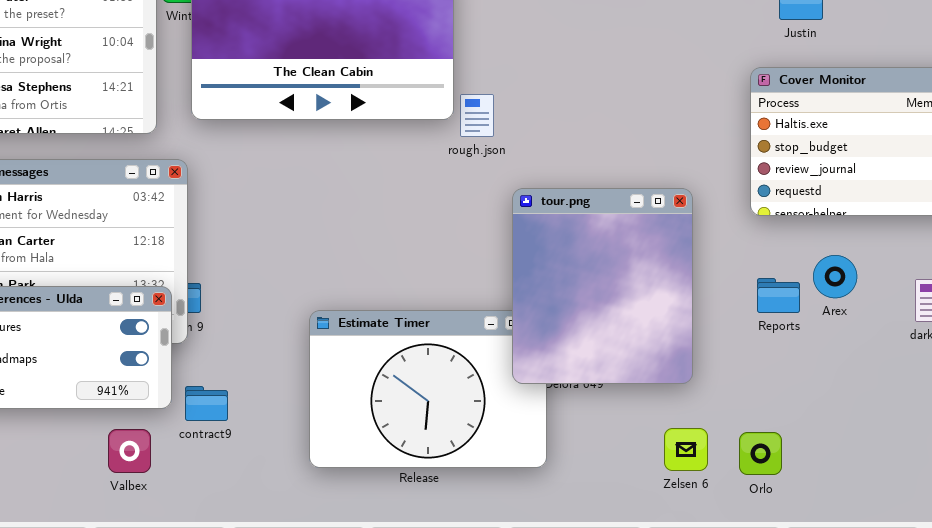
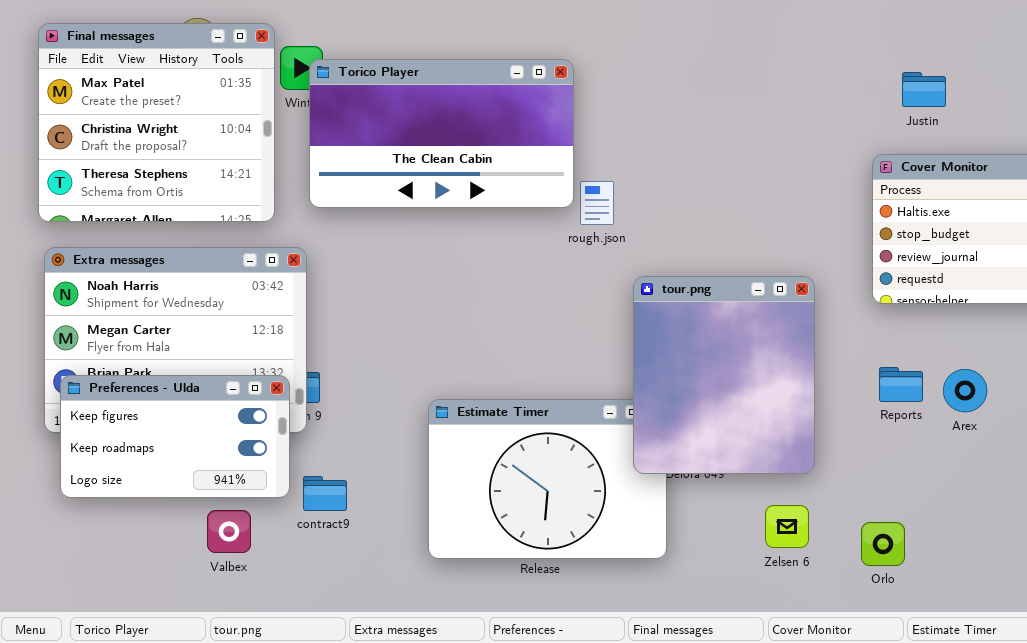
Arex: [813,255,857,298] -> [943,369,987,412], moved
Zelsen 6: [664,428,708,471] -> [765,505,809,548], moved
Valbex: [108,429,151,473] -> [207,510,251,553], moved

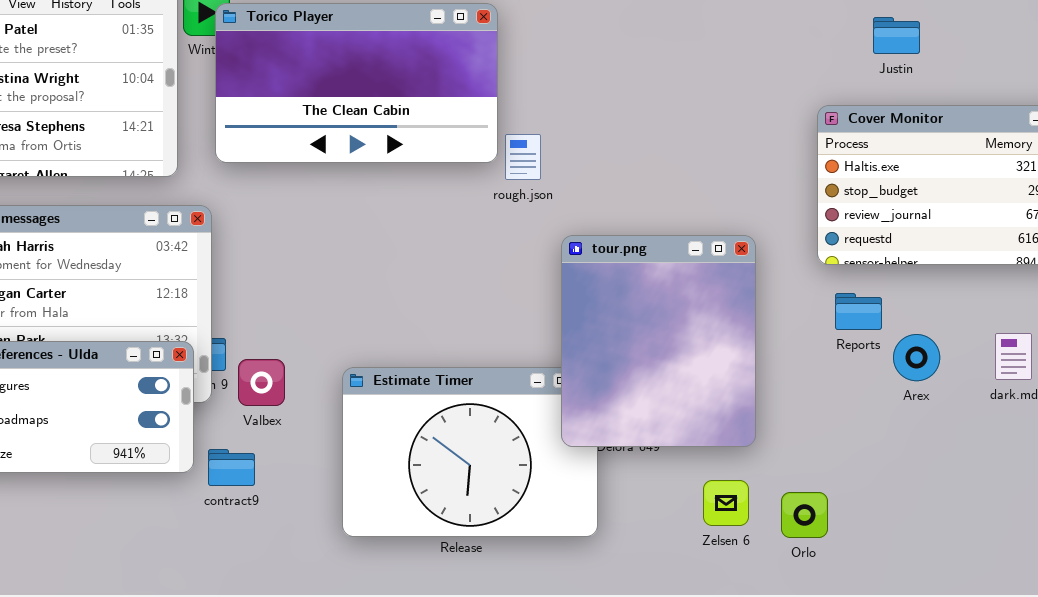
Justin: [902,72,946,107] -> [873,17,920,54], moved
Reports: [879,367,923,402] -> [835,293,882,330], moved
Valbex: [207,510,251,553] -> [238,359,285,406], moved
Orlo: [861,522,905,566] -> [781,492,828,538], moved

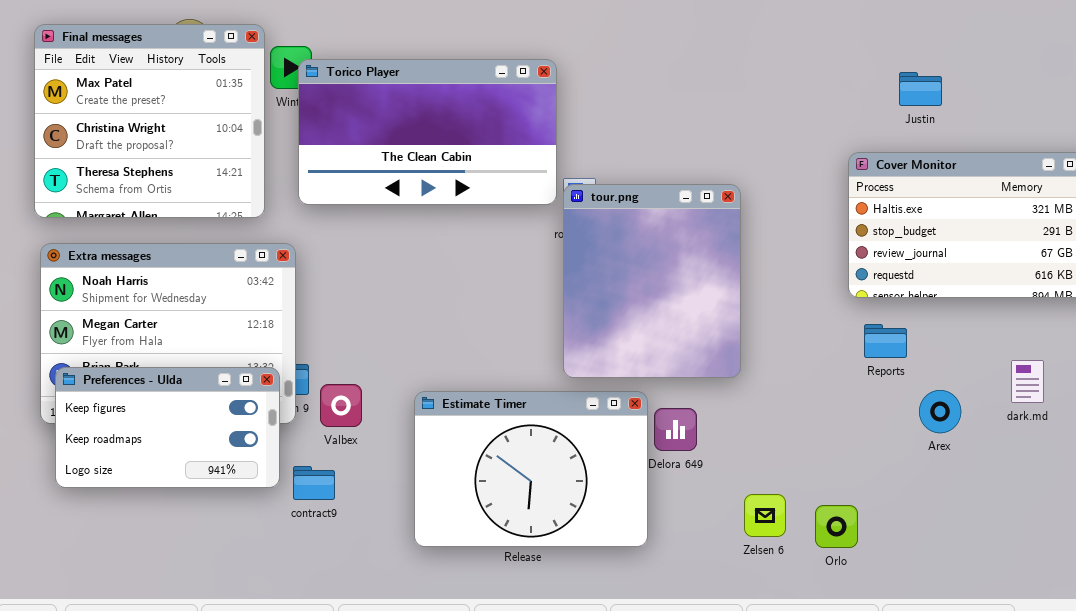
tour.png: [561,235,756,447] -> [563,184,741,378], moved
Arex: [893,334,940,381] -> [919,390,961,433], moved

